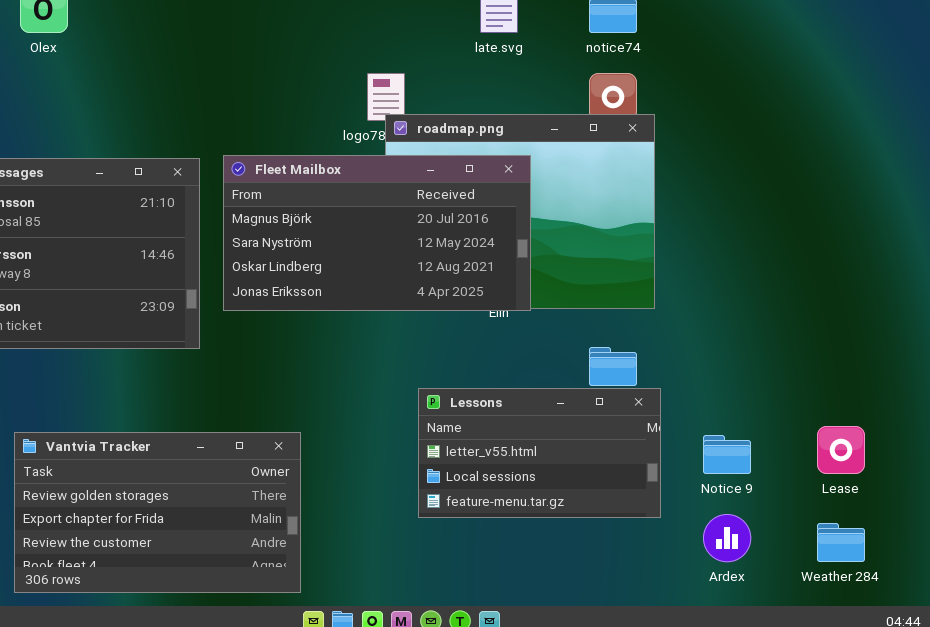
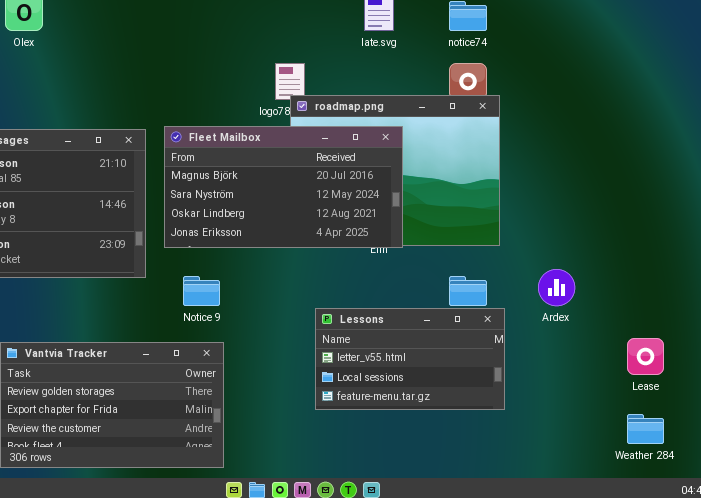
Notice 9: [703,435,751,474] -> [183,276,220,306], moved
Ardex: [703,514,751,562] -> [538,269,575,306], moved

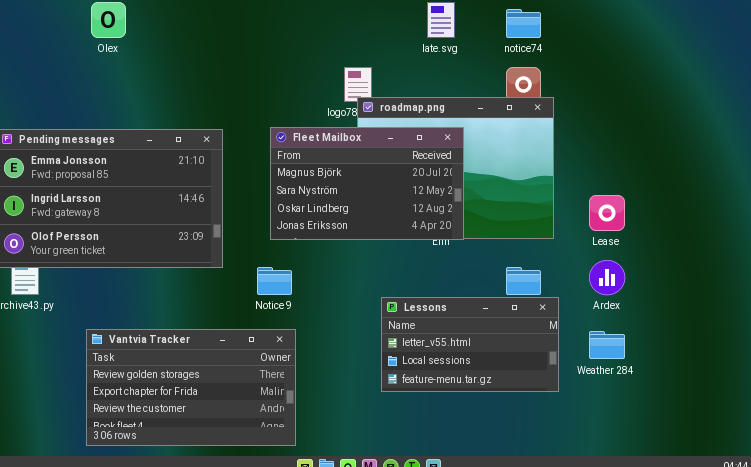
Fleet Mailbox: [164,126,403,248] -> [270,127,464,240], resized
Lease: [627,338,664,375] -> [589,195,625,231], moved
Weather 284: [627,414,664,444] -> [589,331,625,359], moved

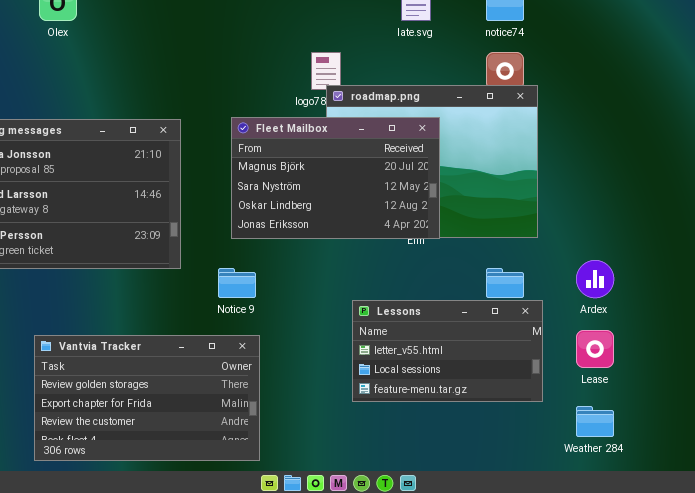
Lease: [589,195,625,231] -> [576,330,614,368], moved
Weather 284: [589,331,625,359] -> [576,406,614,437], moved

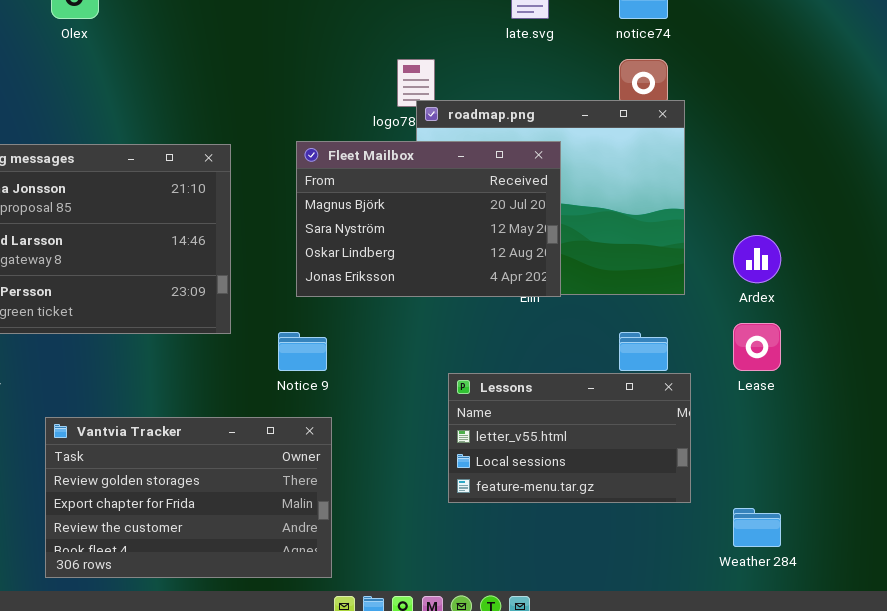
Ardex: [576,260,614,298] -> [733,235,781,283], moved
Lease: [576,330,614,368] -> [733,323,781,371], moved

